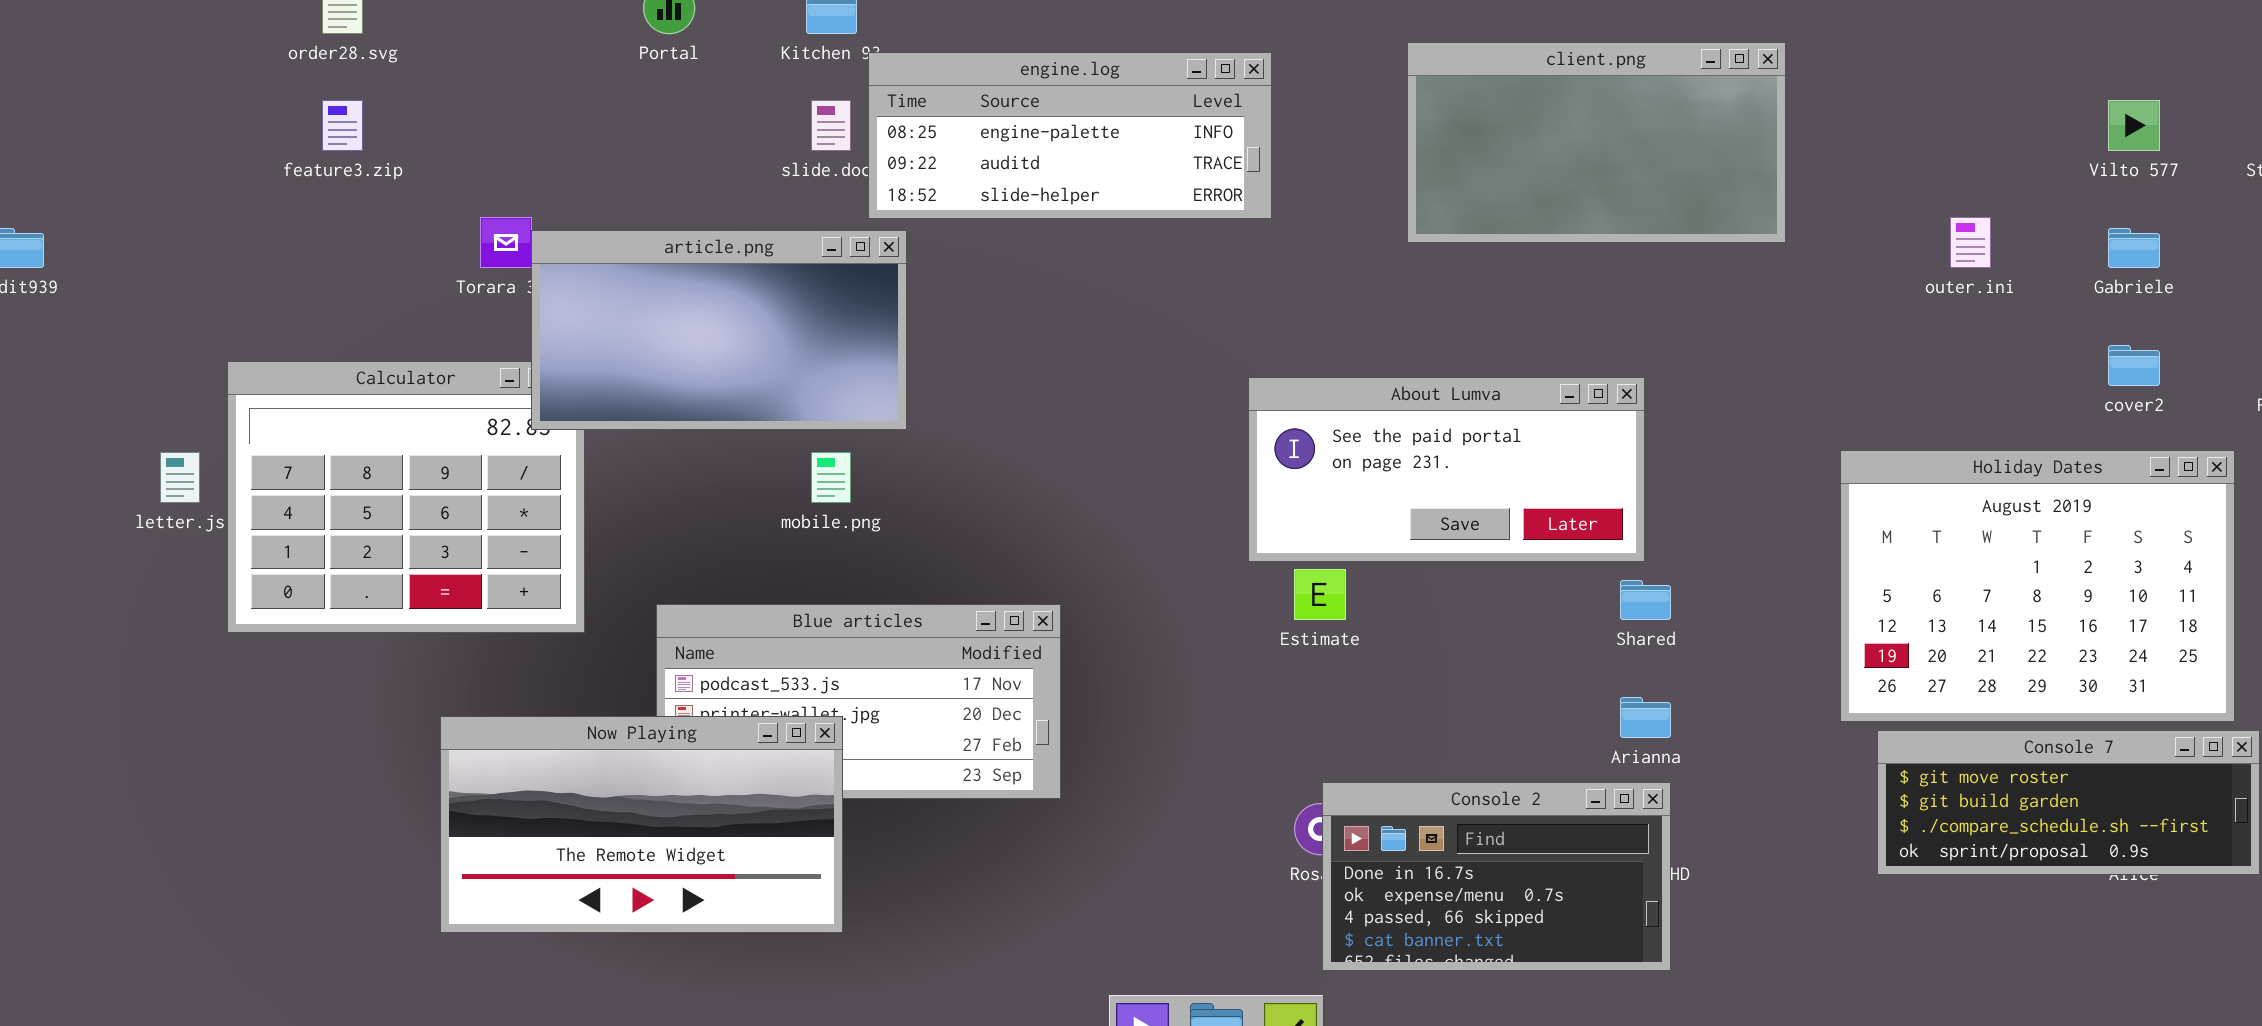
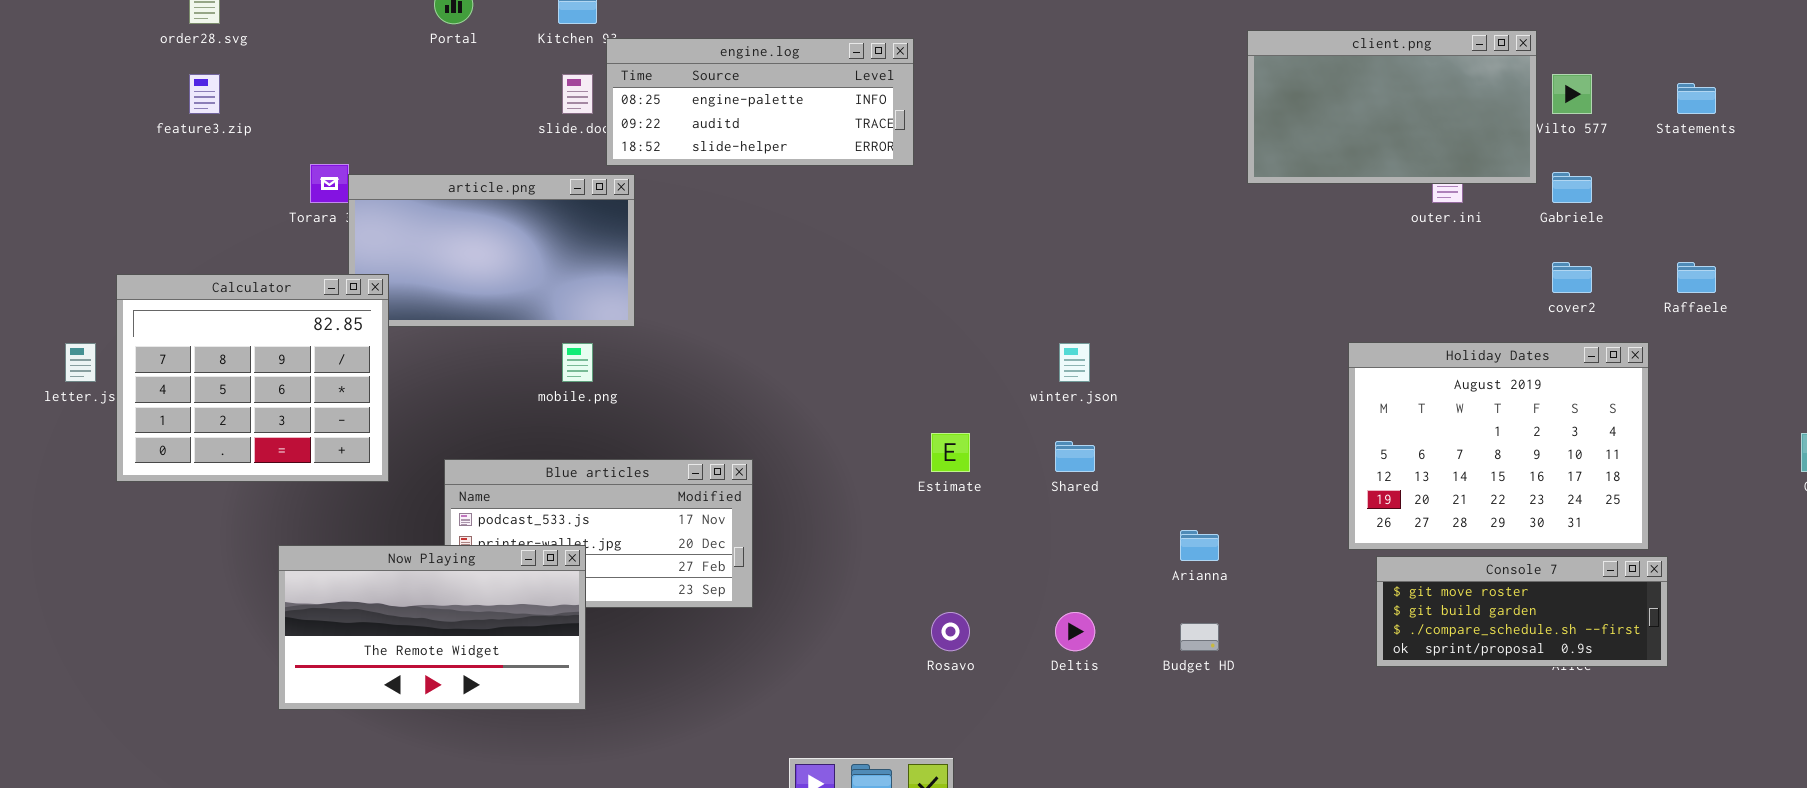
client.png: [1407,42,1786,243] -> [1247,30,1537,184], moved
Calculator: [227,361,585,633] -> [116,274,389,482], raised
About Lumva: [1248,377,1645,562] -> none, closed
Shared: [1620,580,1671,620] -> [1055,441,1095,472], moved
Console 2: [1322,782,1671,971] -> none, closed

